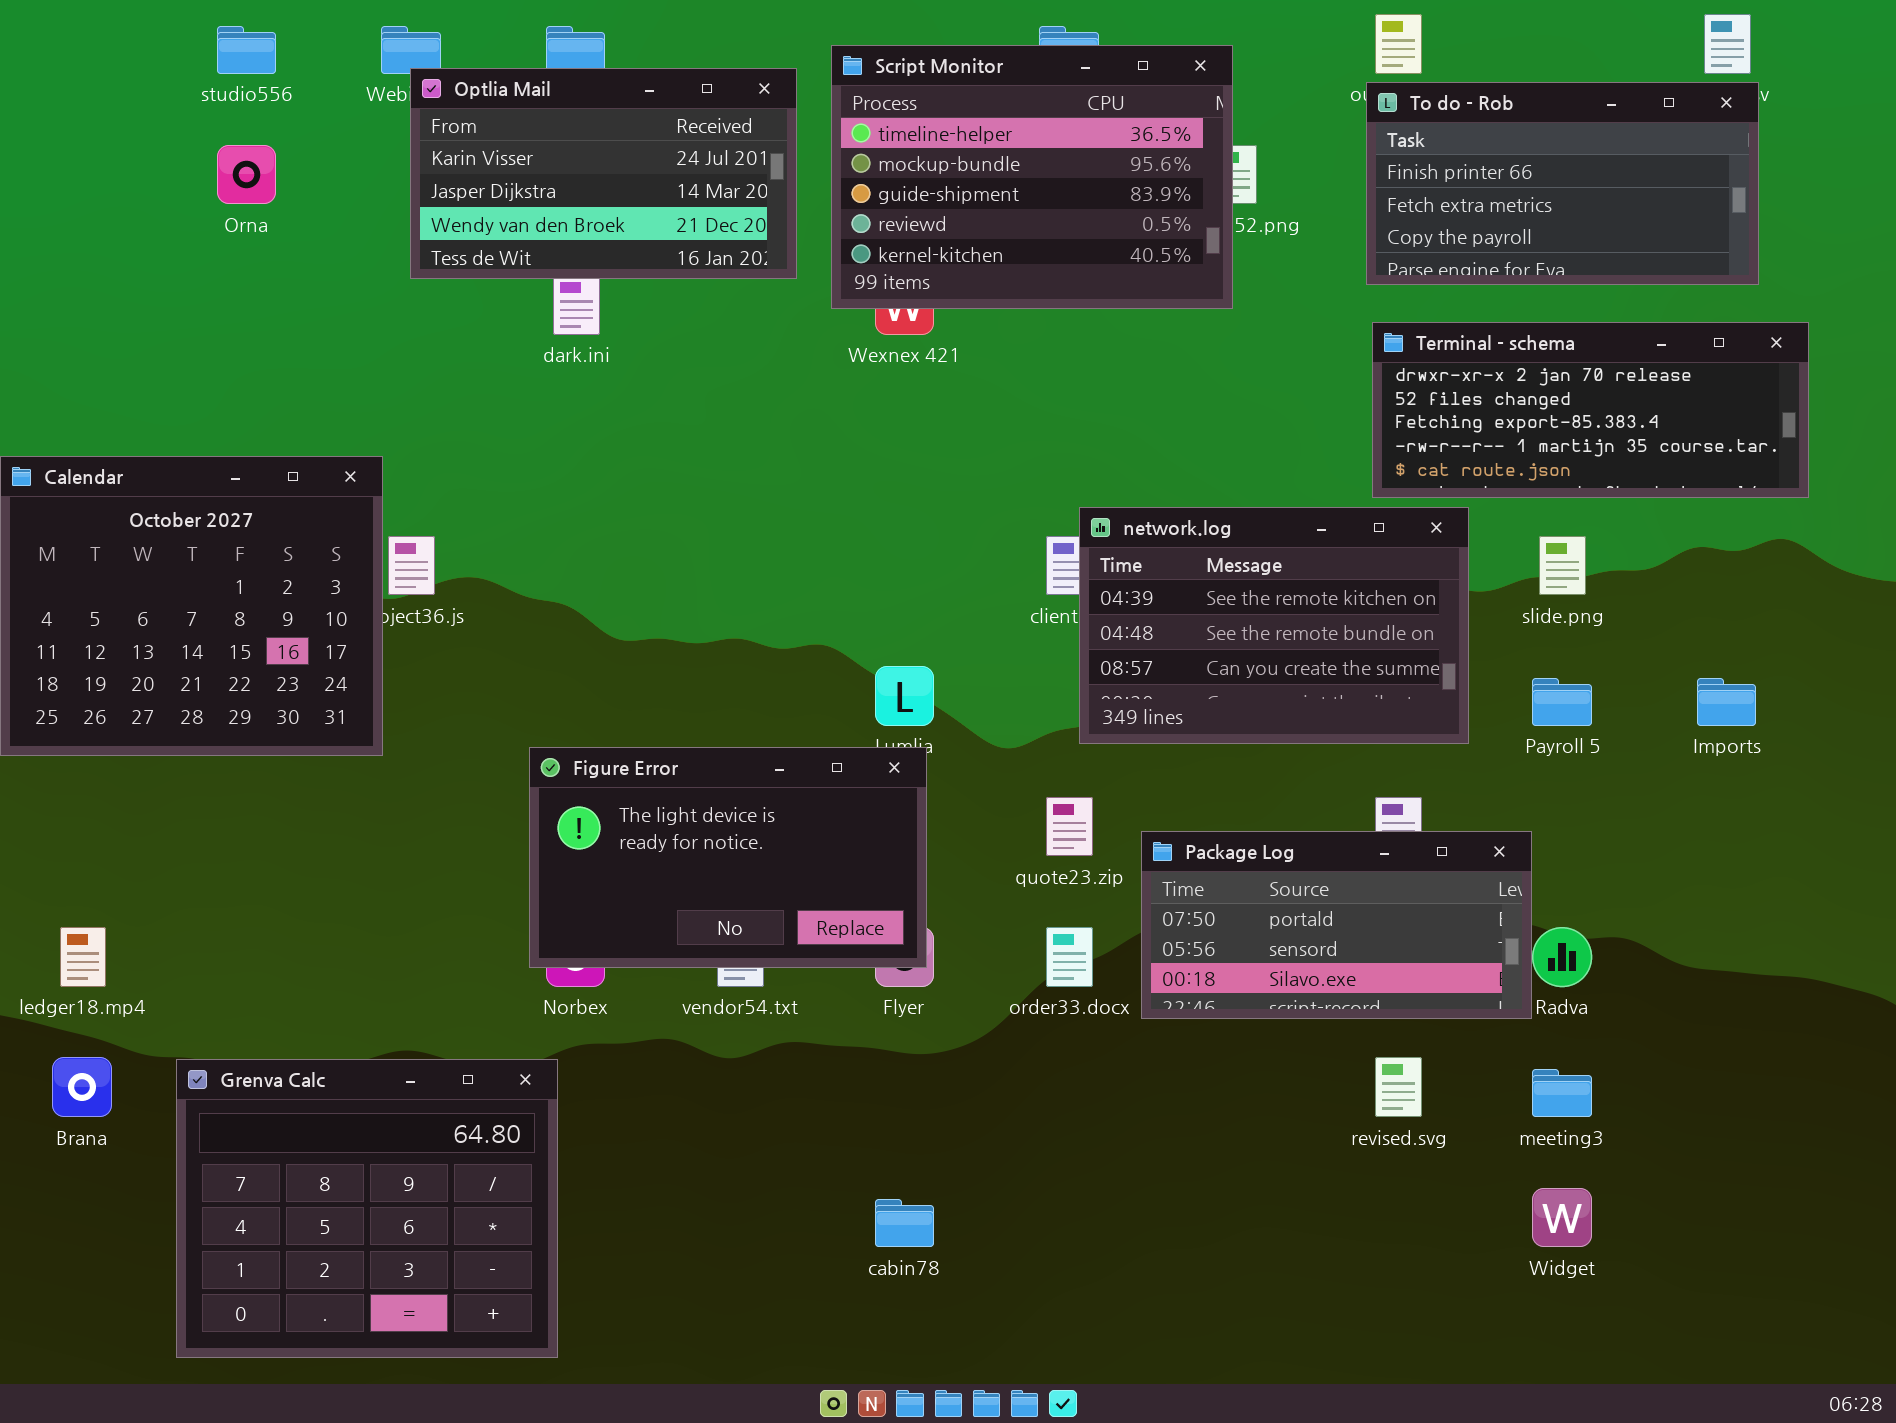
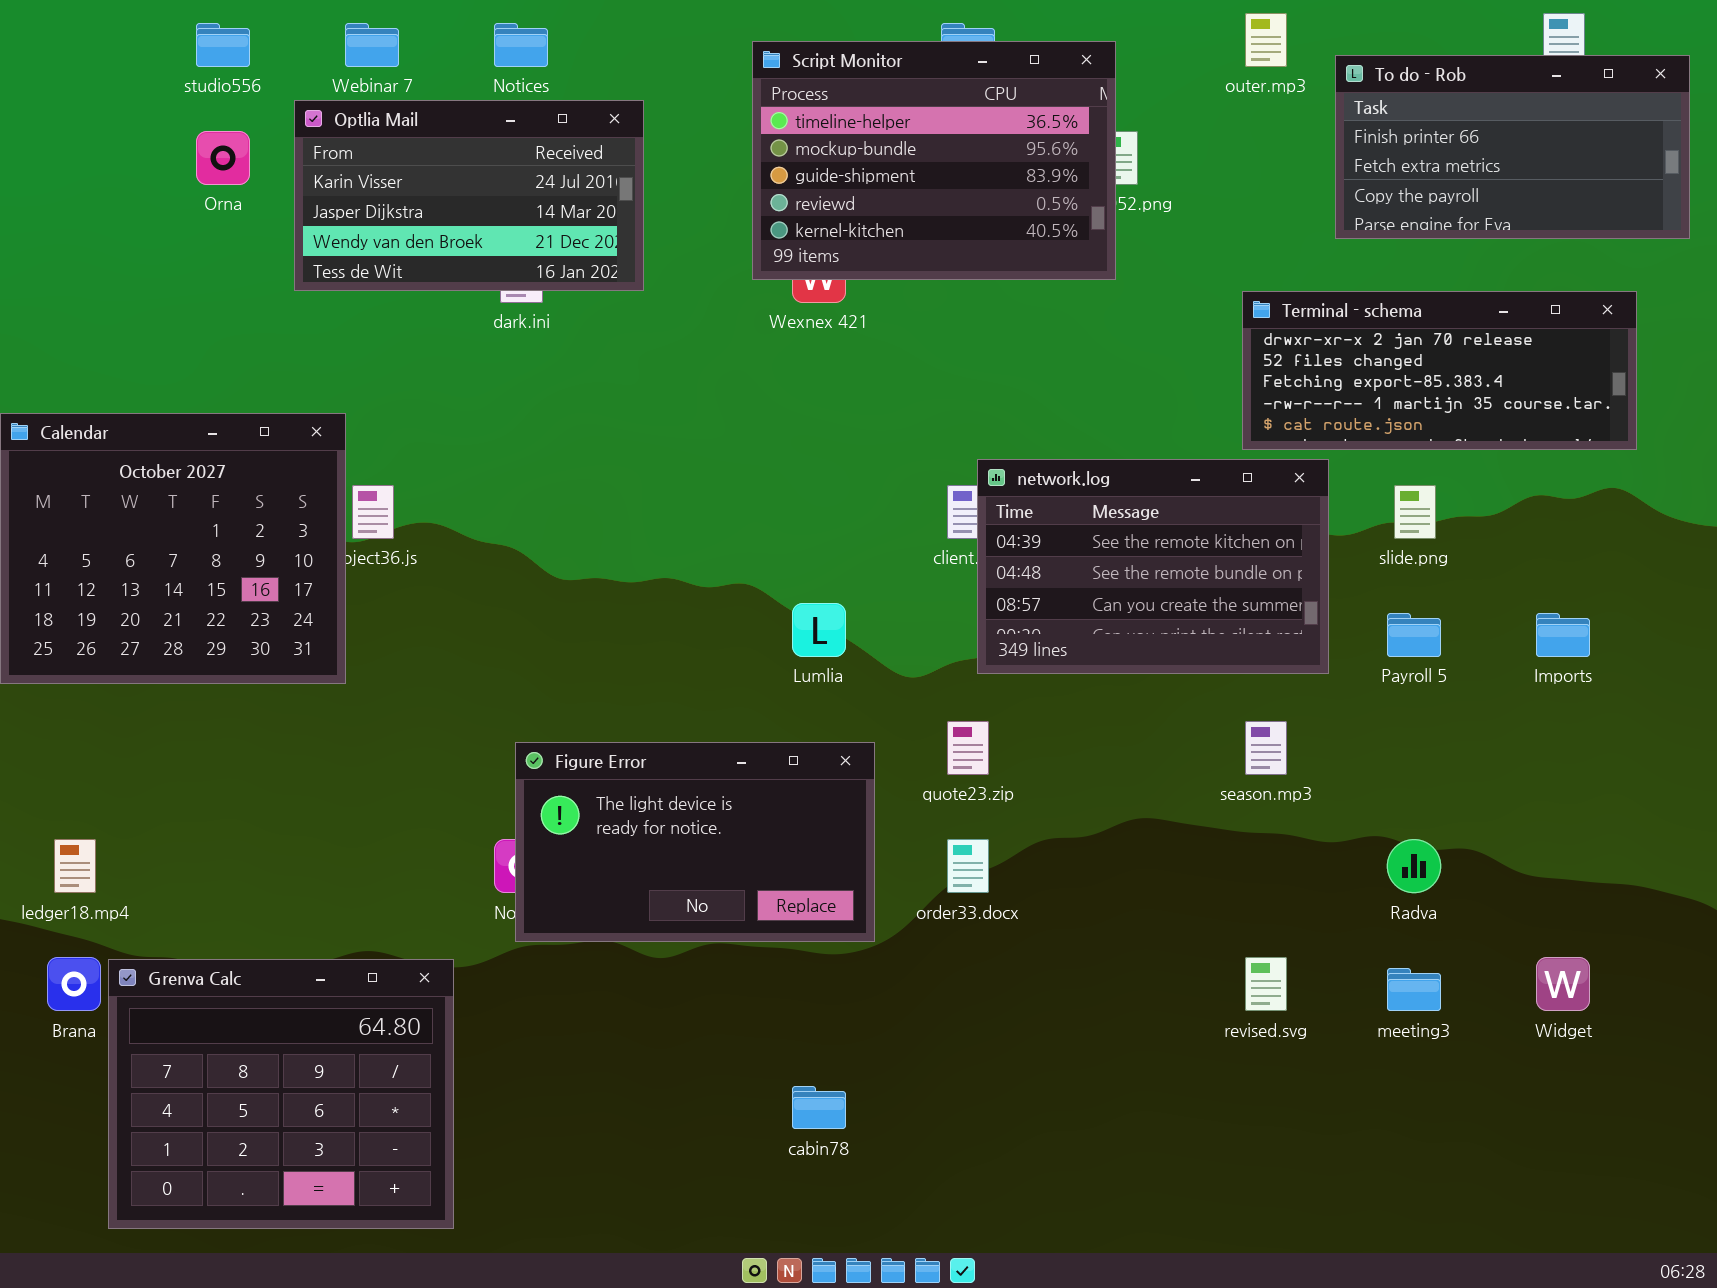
Optlia Mail: [410,68,797,279] -> [294,100,644,291], moved
To do - Rob: [1366,82,1759,285] -> [1335,55,1690,239], moved
Figure Error: [529,747,927,968] -> [515,742,875,942], moved
Package Log: [1141,831,1532,1019] -> none, closed
Grenva Calc: [176,1059,558,1358] -> [108,959,454,1229], moved
Widget: [1532,1188,1592,1247] -> [1536,957,1590,1011], moved

